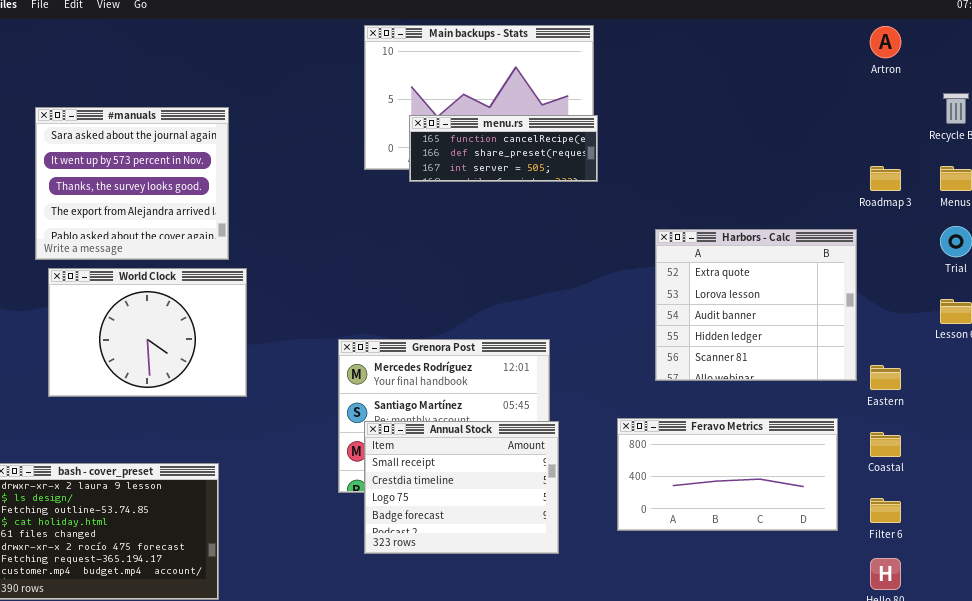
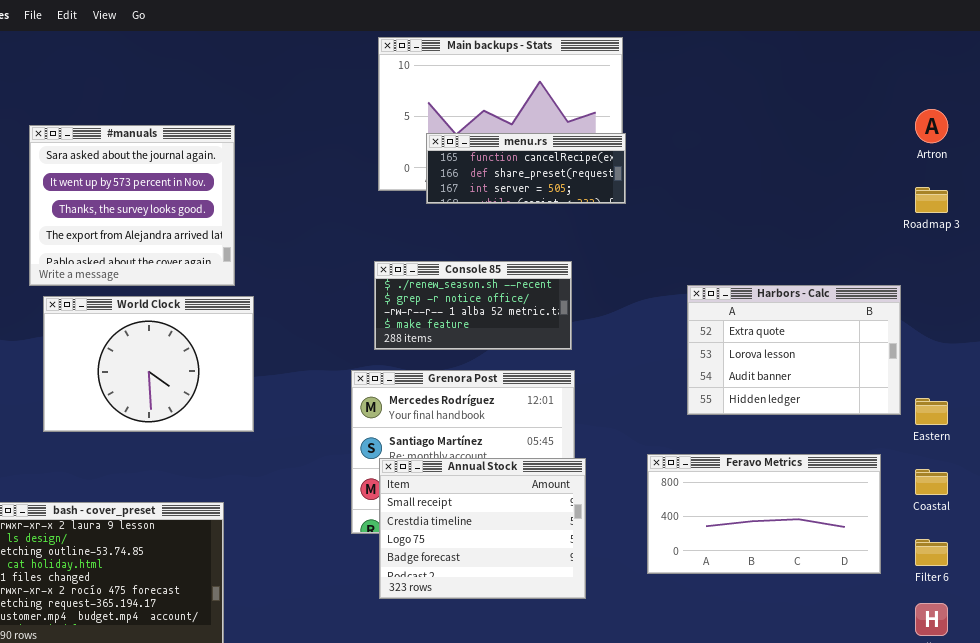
Artron: [870,26,901,58] -> [915,109,948,143], moved
Harbors - Calc: [655,229,857,381] -> [687,285,901,415], resized
Console 85: none -> [374,261,572,350], opened

